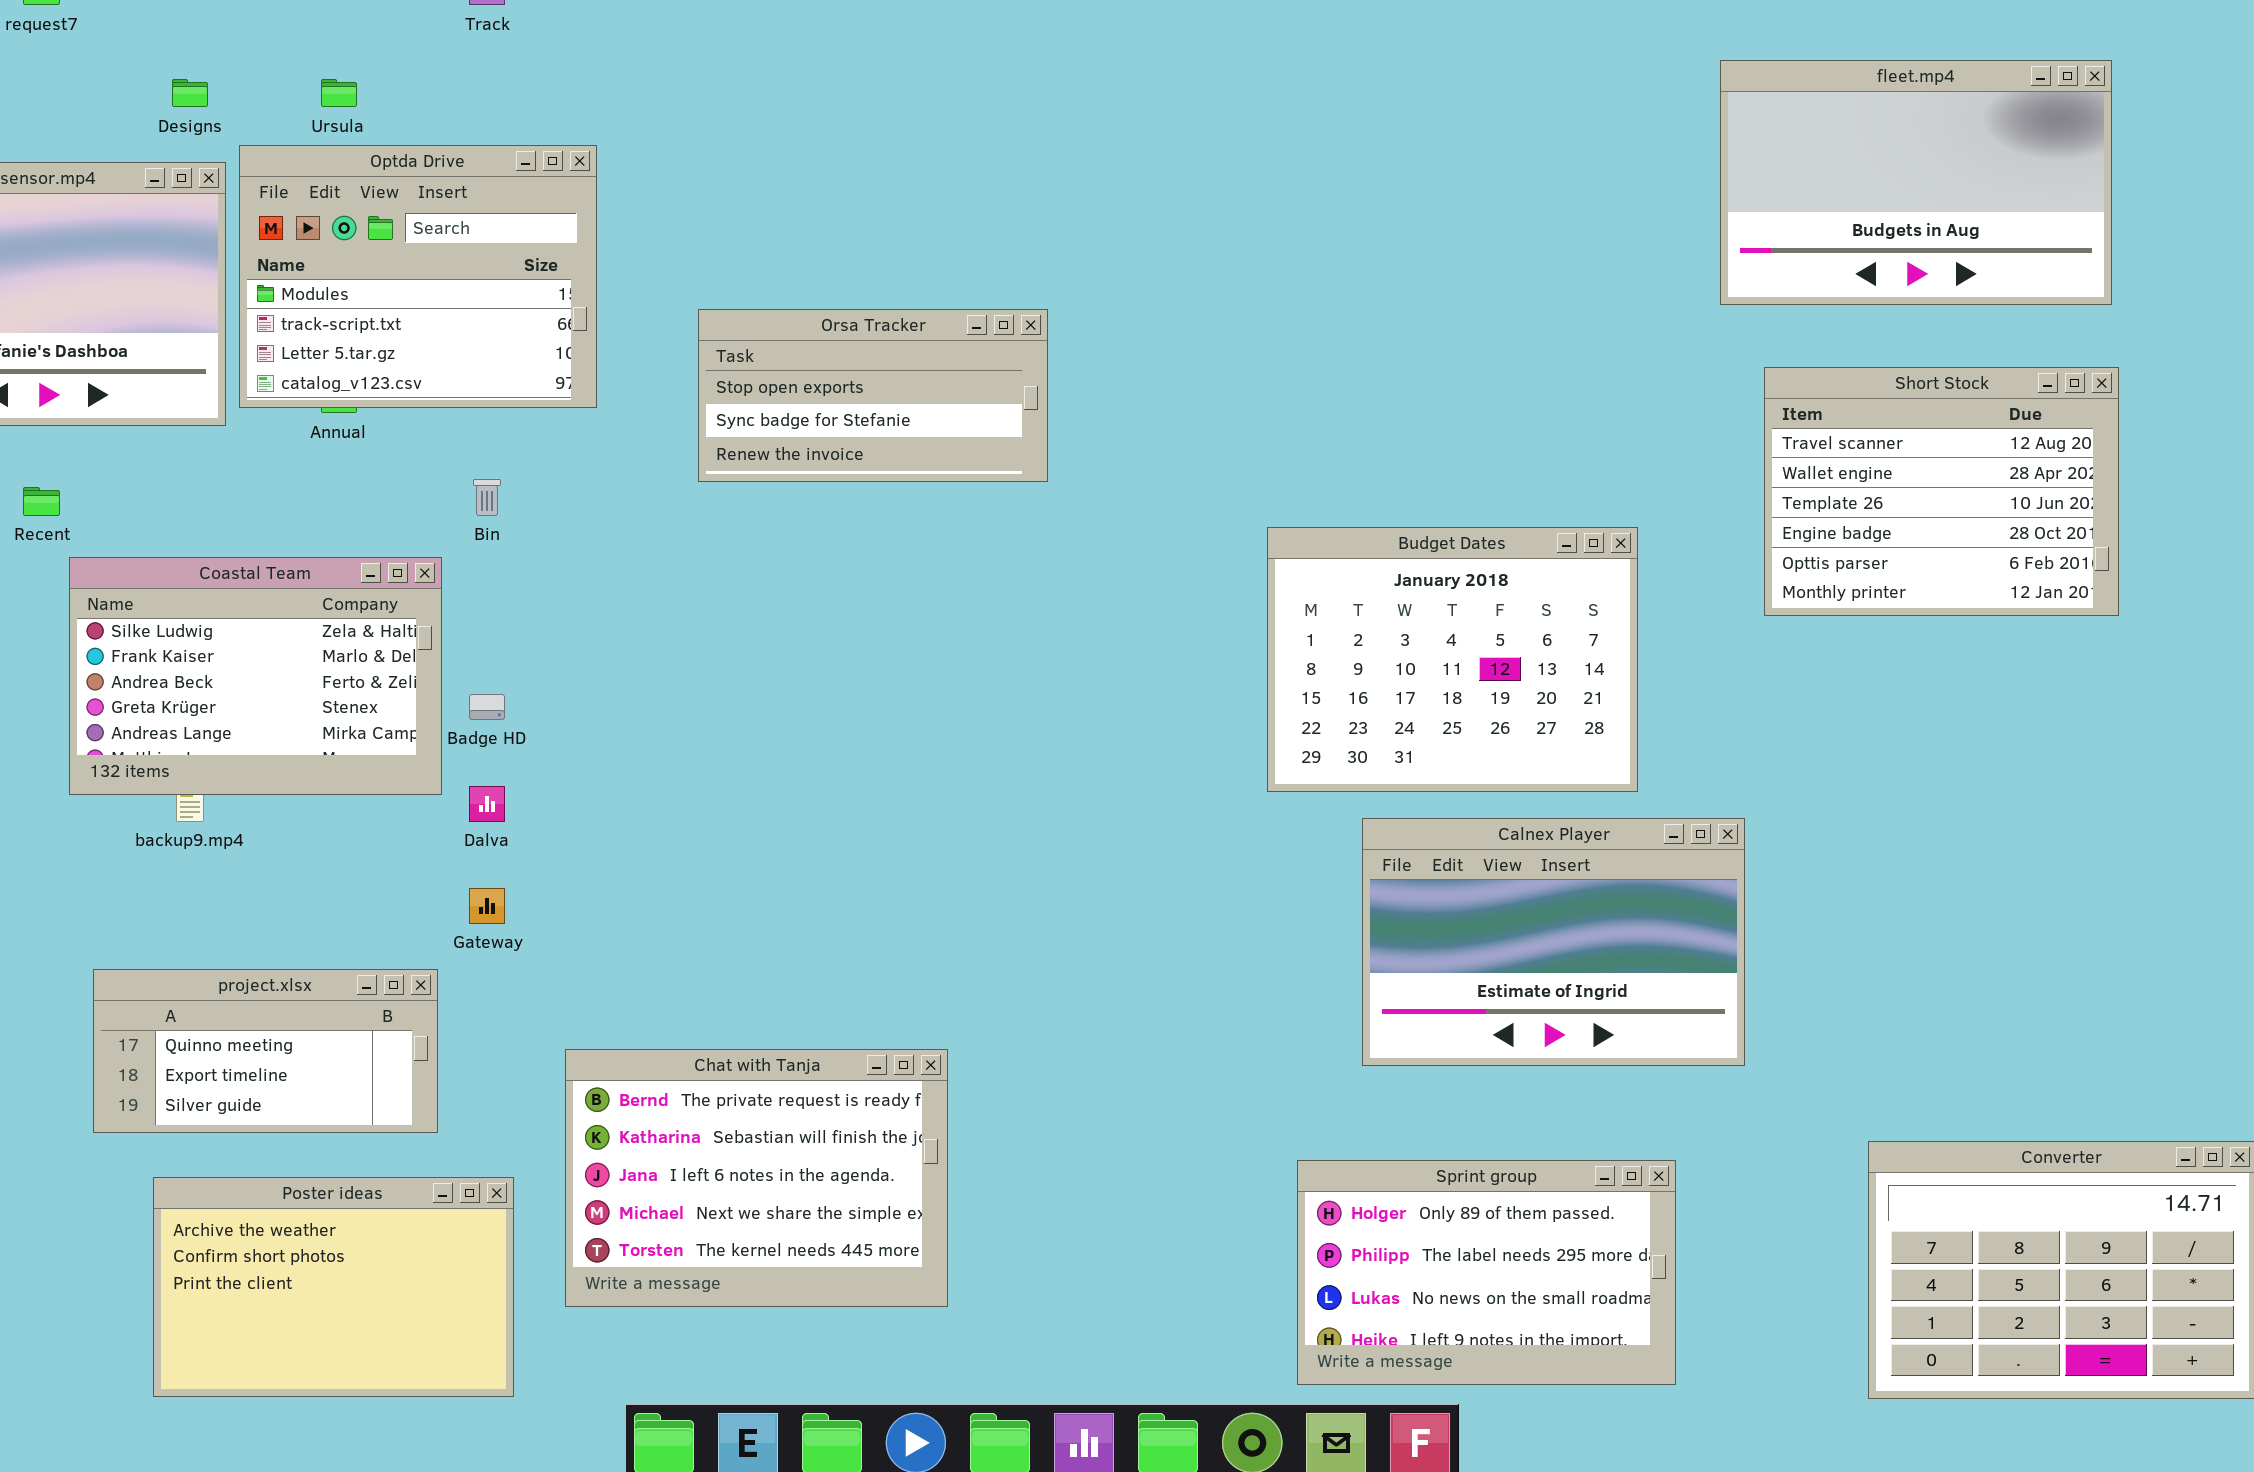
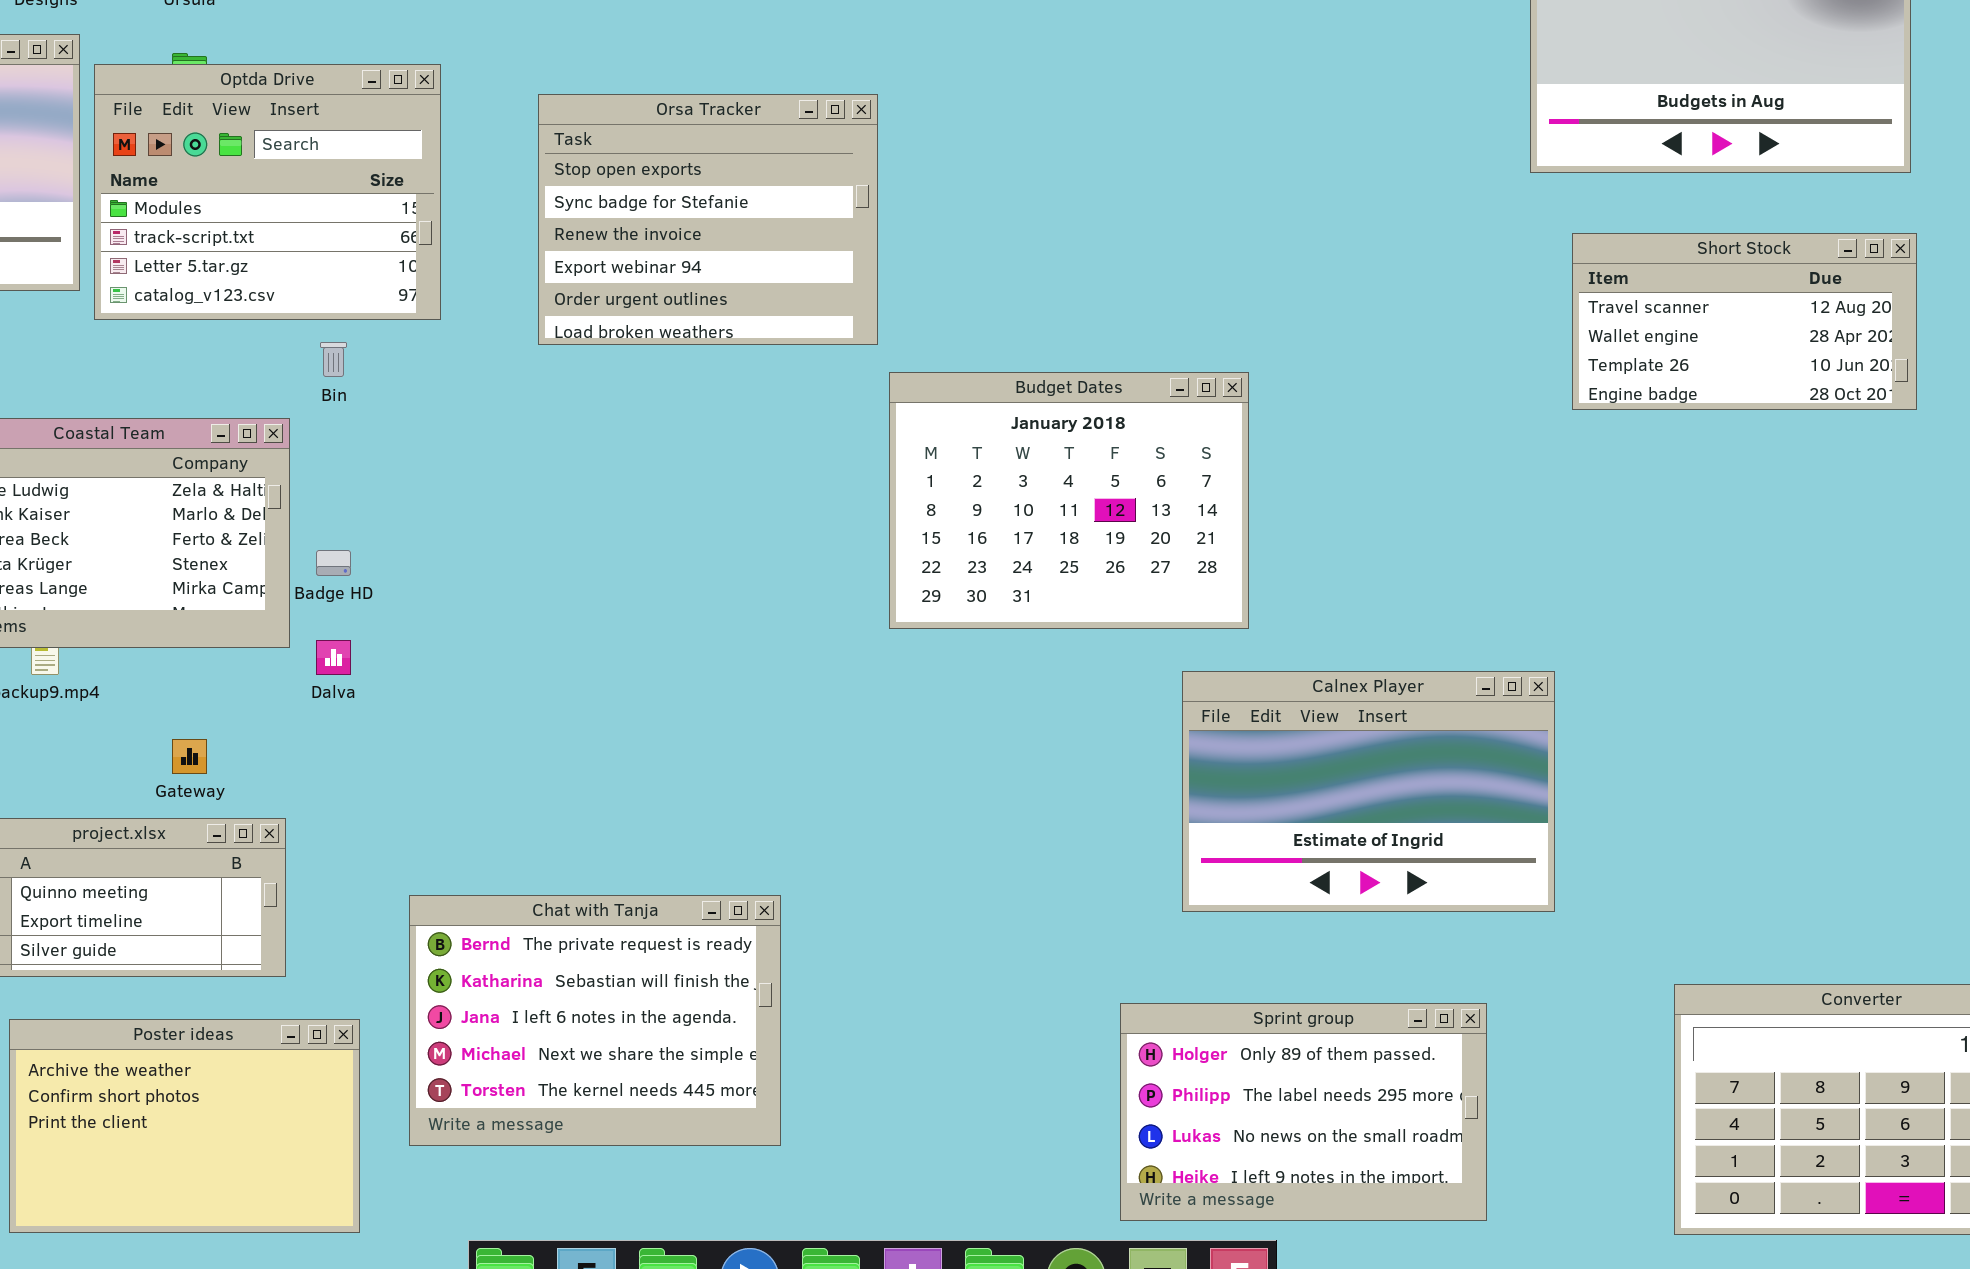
Optda Drive: [239,145,597,408] -> [94,64,441,320], moved
Orsa Tracker: [698,309,1048,482] -> [538,94,878,345], resized
Short Stock: [1764,367,2119,616] -> [1572,233,1917,410], resized
Budget Dates: [1267,527,1638,792] -> [889,372,1249,629], moved
Gateway: [469,888,505,924] -> [172,739,207,774], moved

